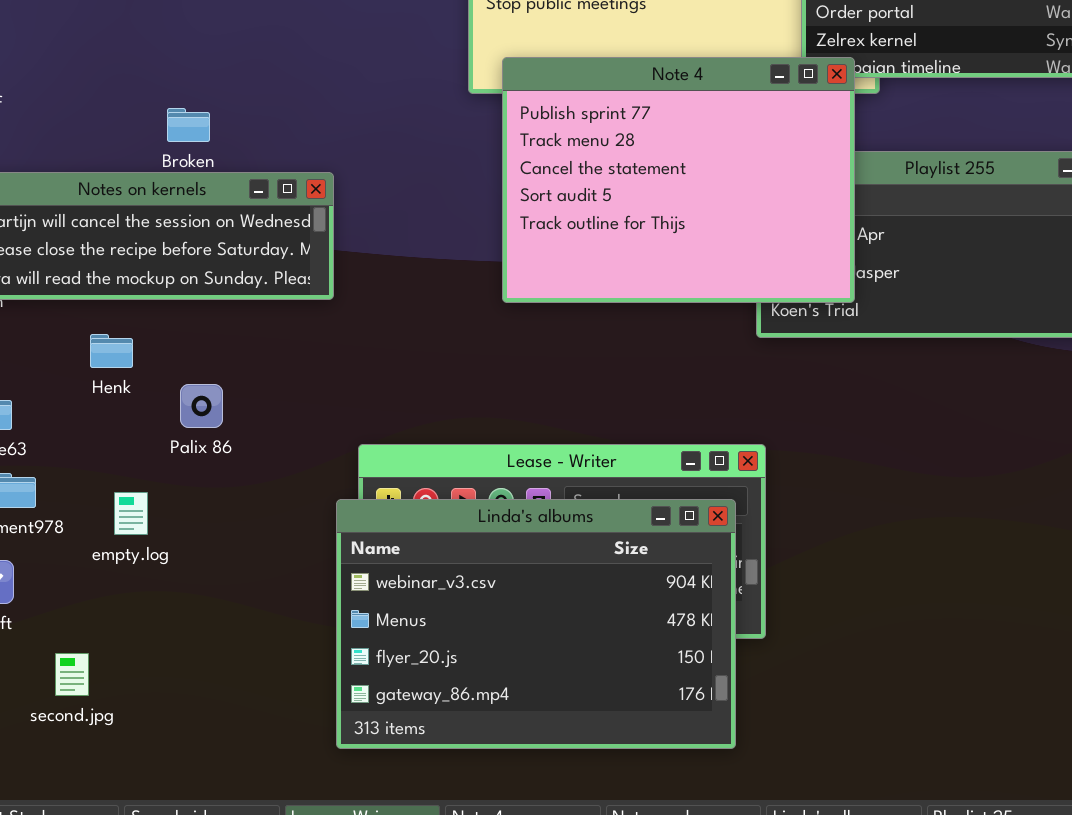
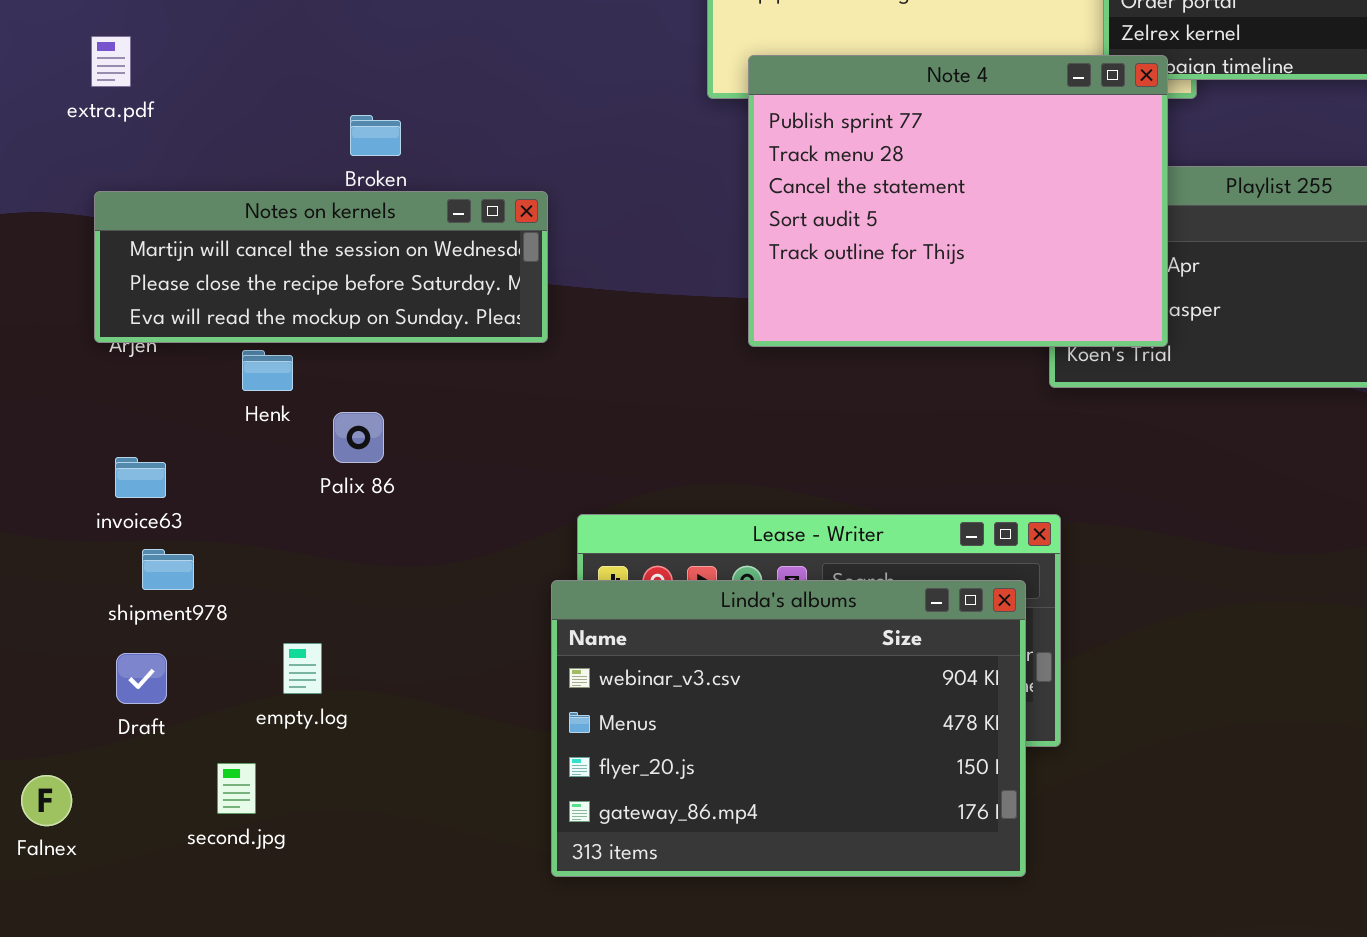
Henk: [90,334,133,368] -> [242,350,293,391], moved
Palix 86: [180,384,223,428] -> [333,412,384,463], moved
empty.log: [114,492,148,535] -> [283,643,322,694], moved

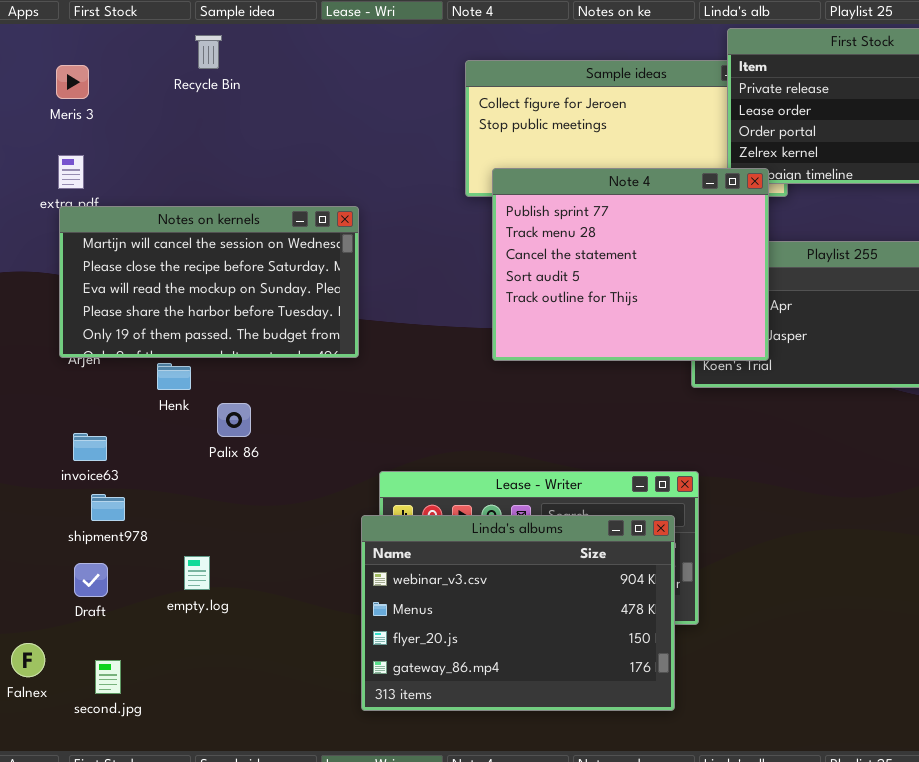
Notes on kernels: [94,191,548,343] -> [59,206,359,358], resized
second.jpg: [217,763,256,814] -> [95,660,121,694], moved

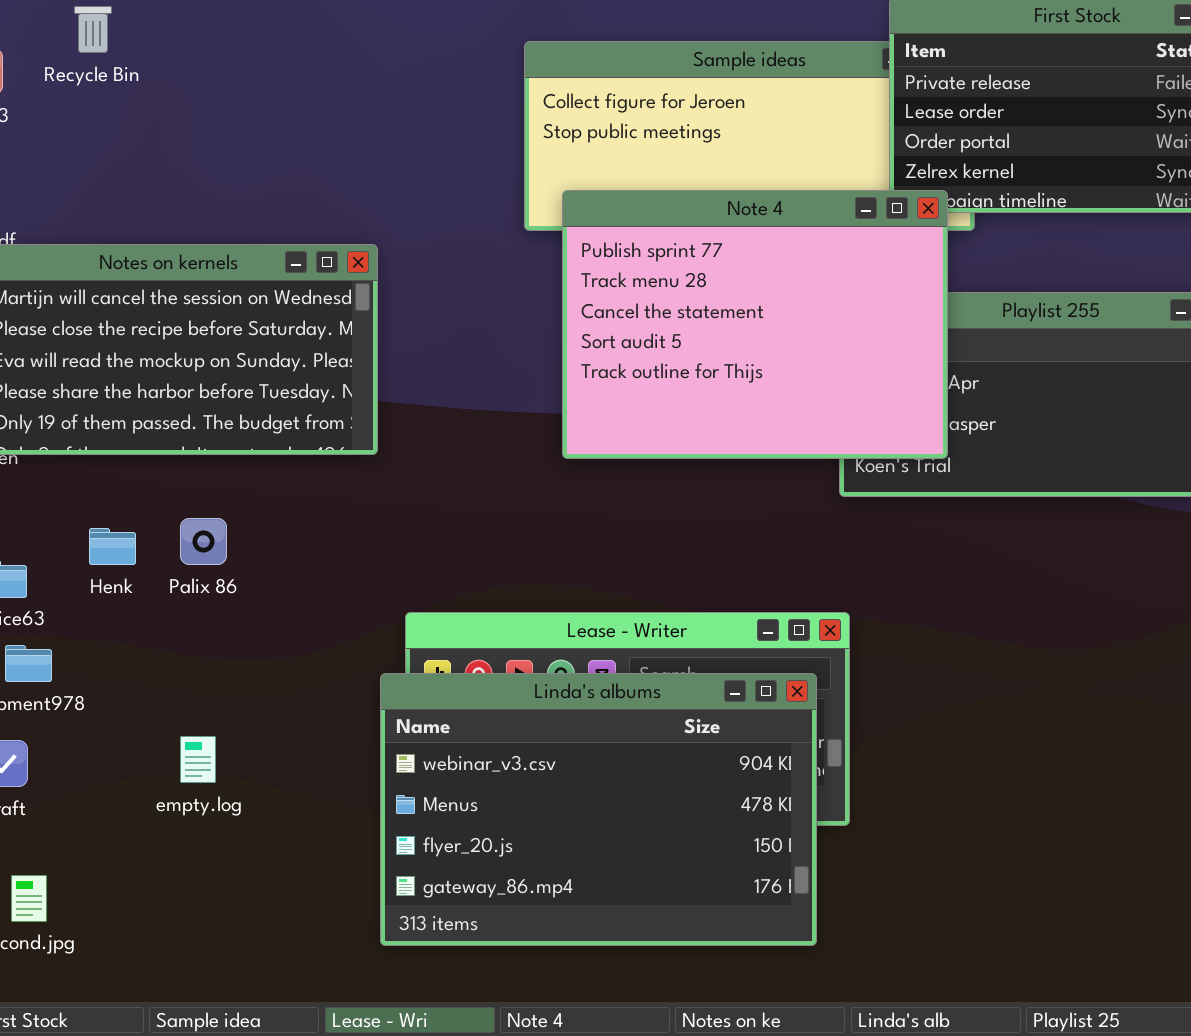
Recycle Bin: [195,35,222,69] -> [74,6,112,53], moved
Henk: [157,363,191,390] -> [89,528,136,565], moved
empty.log: [184,556,210,590] -> [180,736,216,783], moved

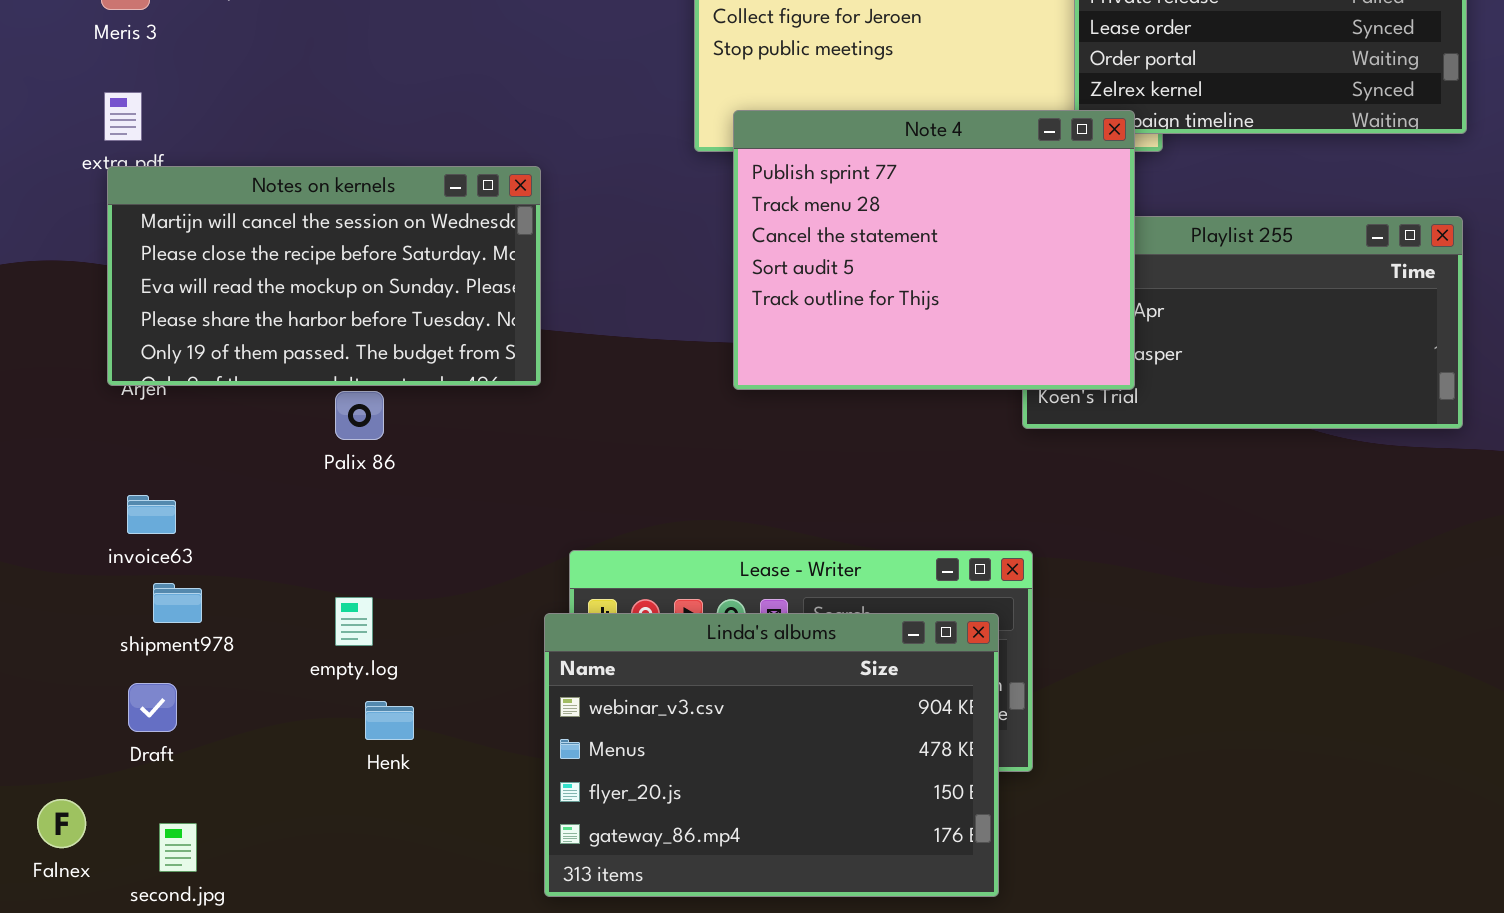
Palix 86: [180,518,227,565] -> [335,391,384,440], moved
Henk: [89,528,136,565] -> [365,701,414,740], moved
empty.log: [180,736,216,783] -> [335,597,373,646], moved

